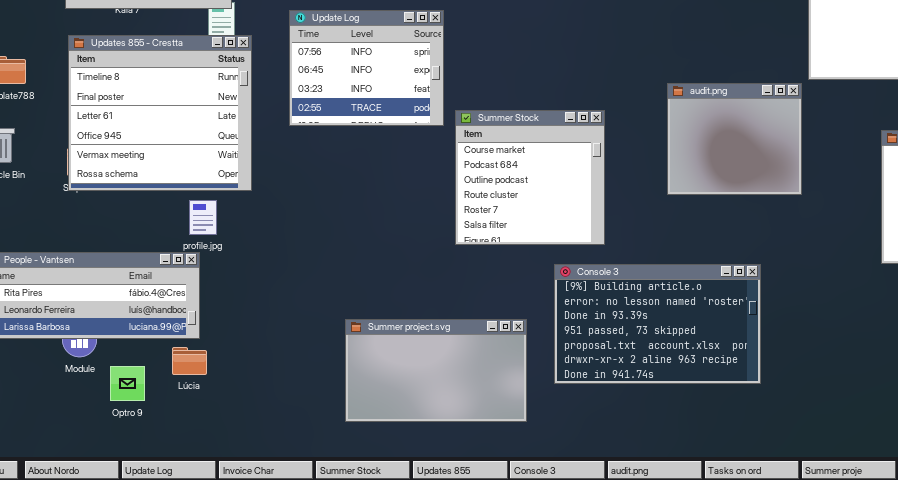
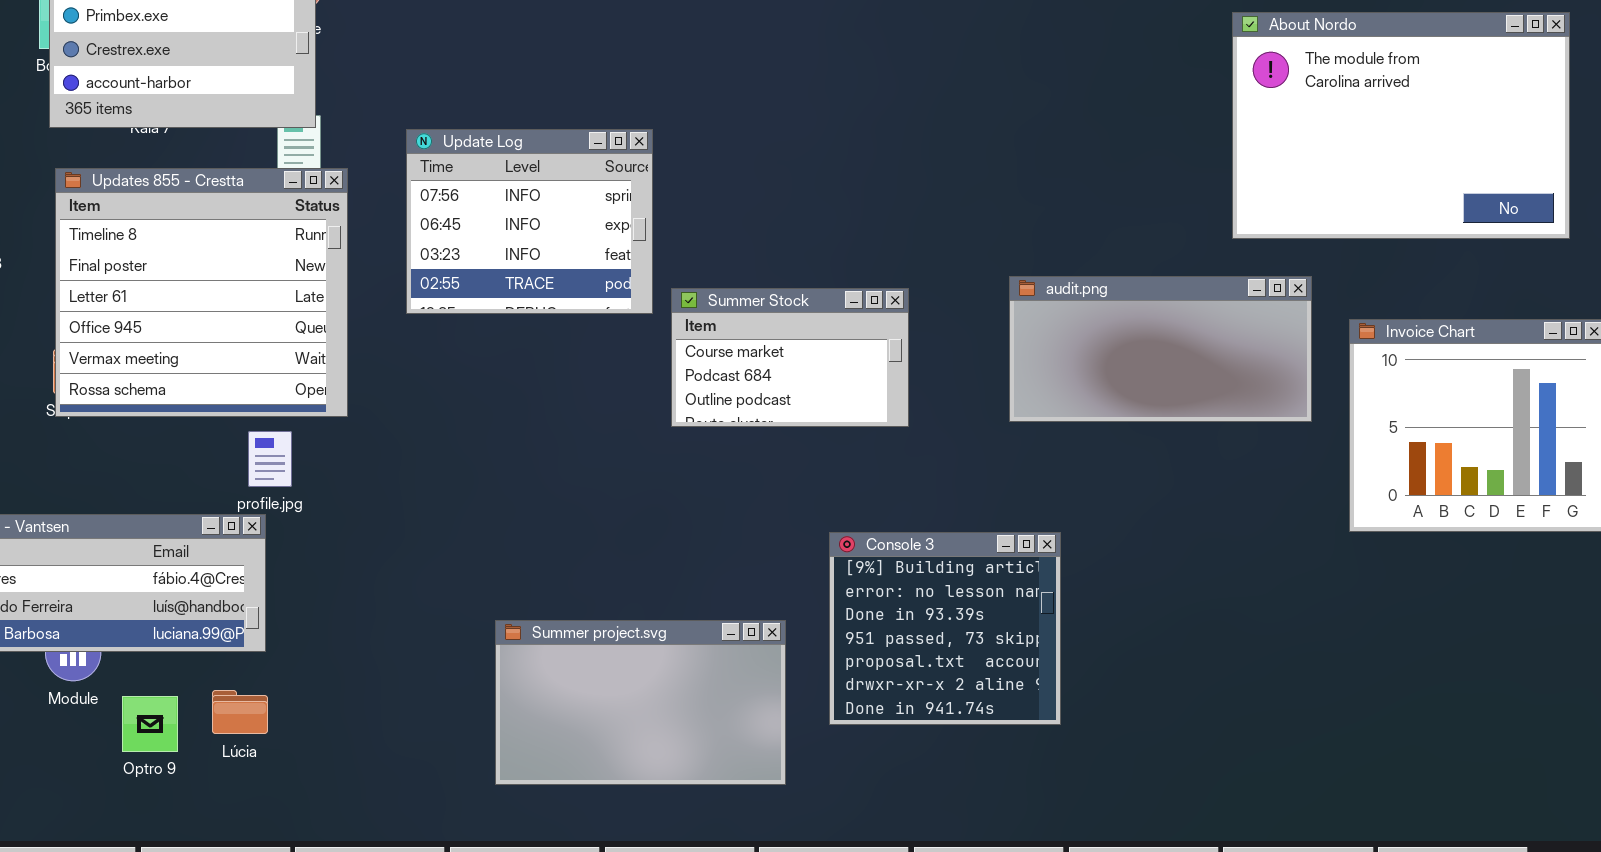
audit.png: [667,83,802,195] -> [1009,276,1312,422], resized
Summer Stock: [455,110,605,245] -> [671,288,909,427], resized
Console 3: [554,264,761,384] -> [829,532,1061,725], resized
Lúcia: [172,347,207,375] -> [212,690,268,734], moved

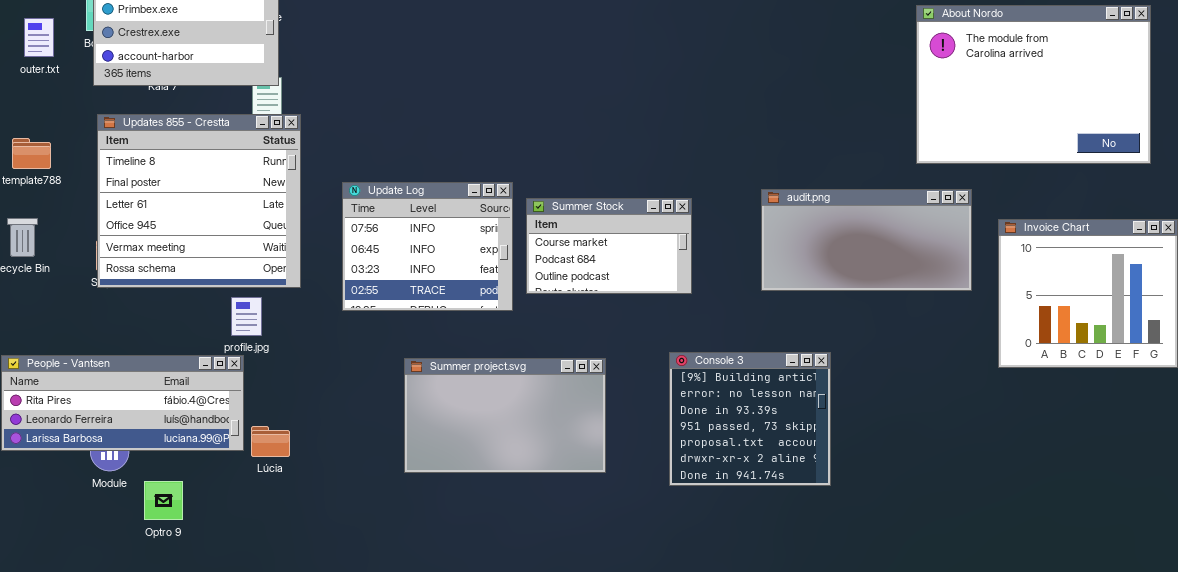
Update Log: [406,129,653,314] -> [342,182,513,311], moved
Console 3: [829,532,1061,725] -> [669,352,831,486], moved
Summer project.svg: [495,620,786,785] -> [404,358,606,473], moved
Lúcia: [212,690,268,734] -> [251,426,290,457], moved

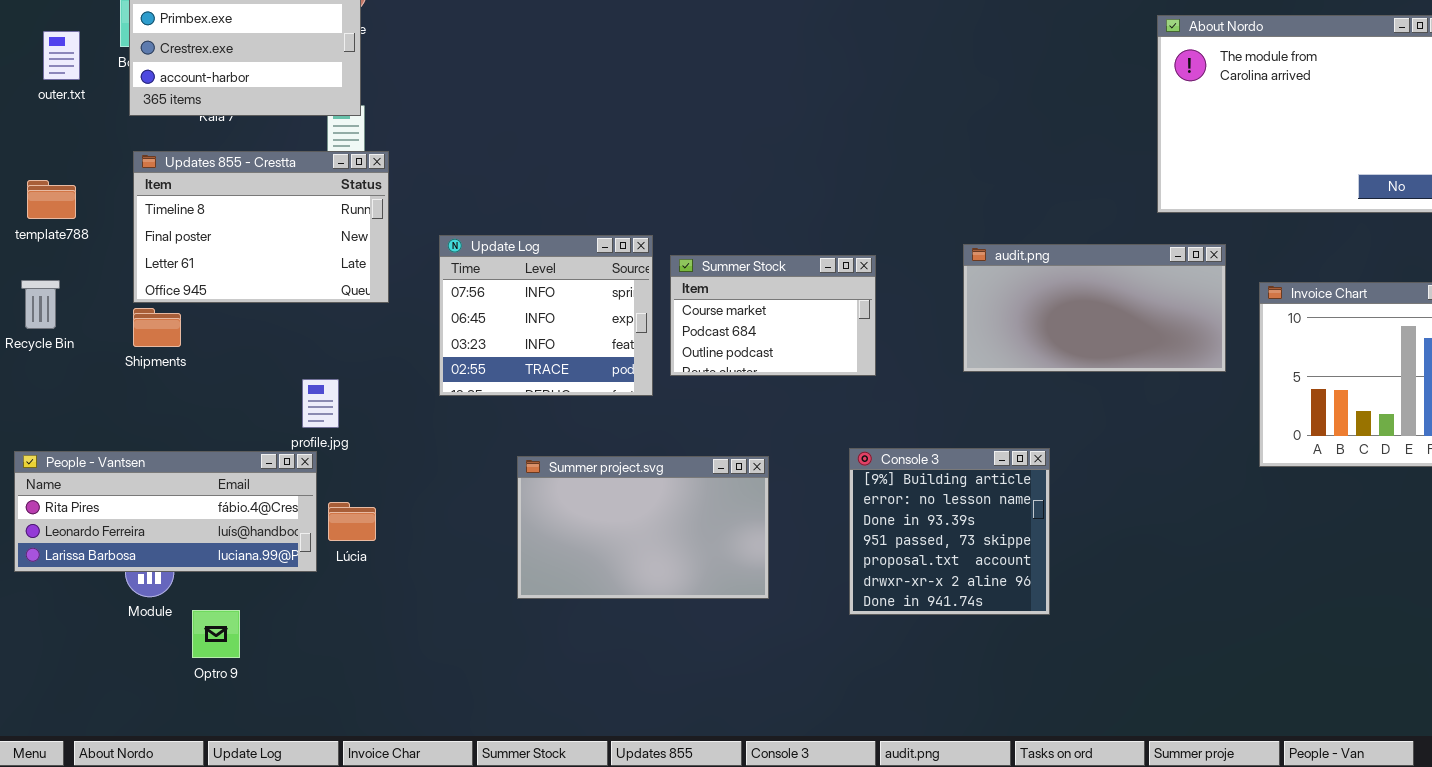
Updates 855 - Crestta: [97,114,301,288] -> [133,151,389,303], resized
Lúcia: [251,426,290,457] -> [328,502,376,541], moved

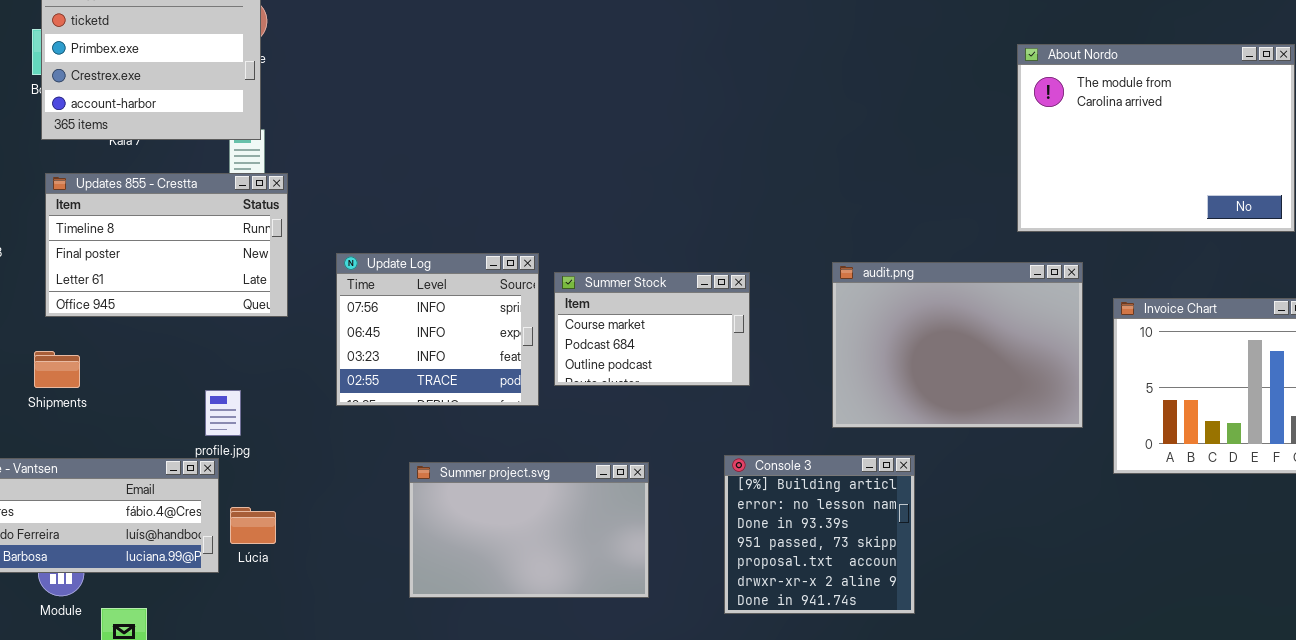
audit.png: [963,244,1226,372] -> [832,262,1083,428], resized
Shipments: [133,308,181,347] -> [34,351,80,388], moved

